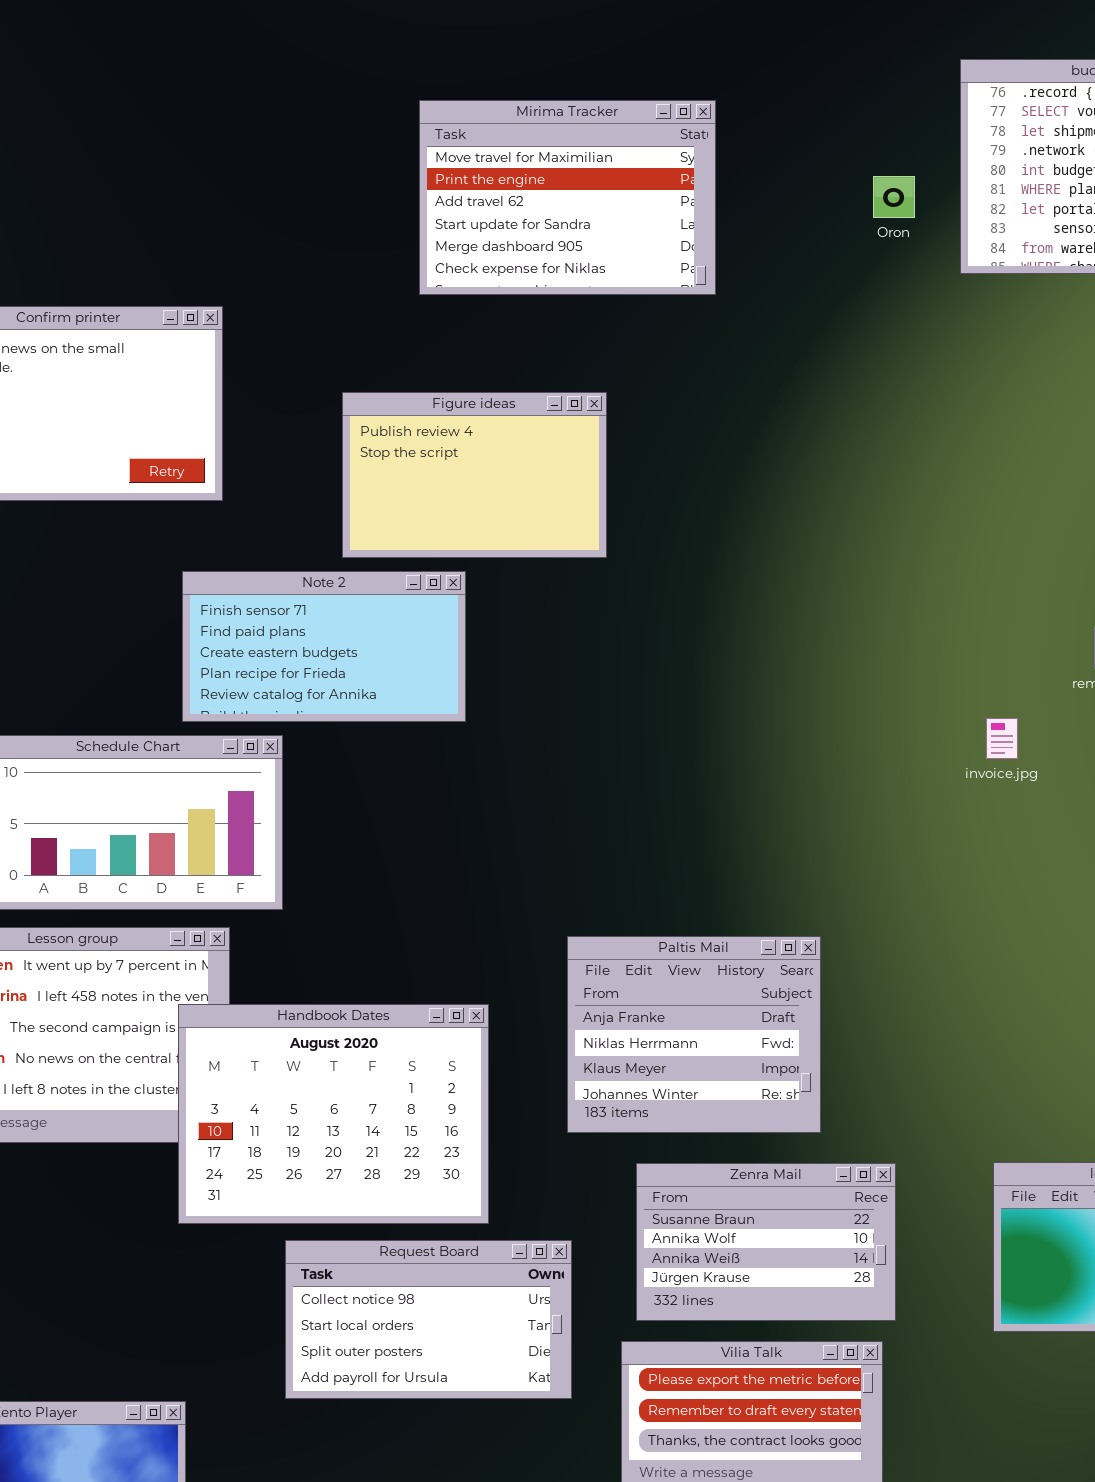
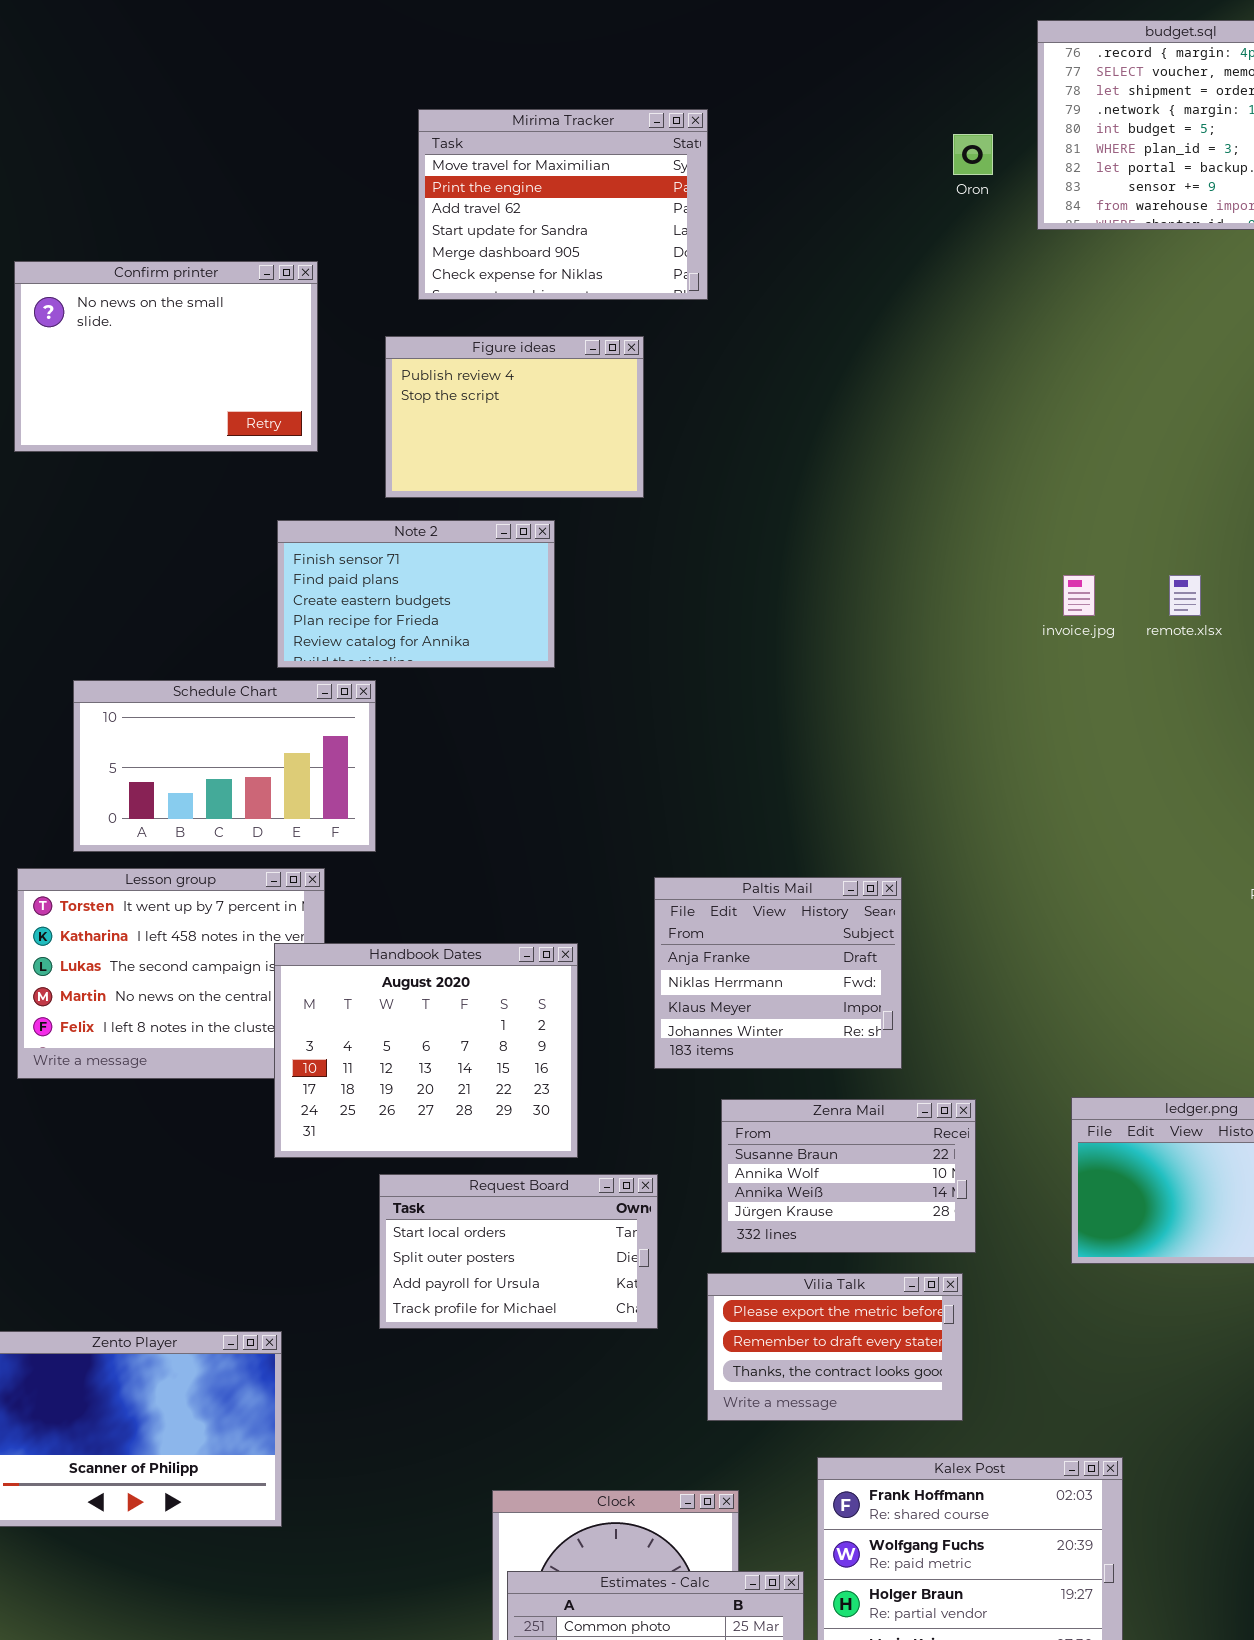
Mirima Tracker: [419,100,716,295] -> [418,109,708,300], moved
Figure ideas: [342,392,607,558] -> [385,336,644,498], moved
invoice.jpg: [986,718,1018,759] -> [1063,575,1095,616], moved
Request Board: [285,1240,572,1399] -> [379,1174,658,1329], scrolled down 1 row

